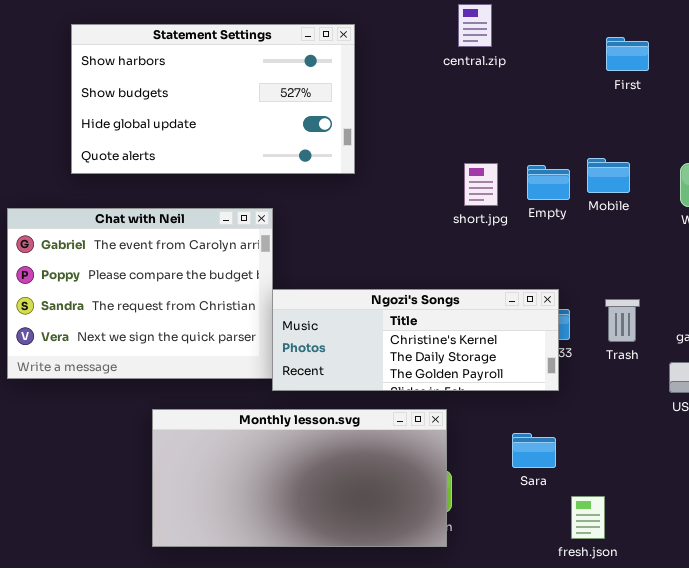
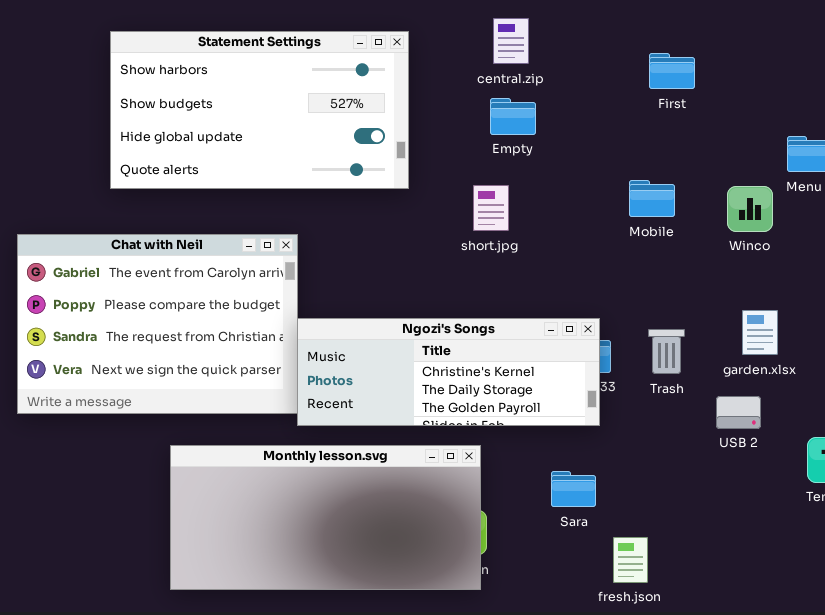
Statement Settings: [71,24,355,174] -> [110,31,409,189], moved
short.jpg: [464,163,498,206] -> [473,185,509,231], moved
Empty: [527,165,570,200] -> [490,98,536,135], moved

